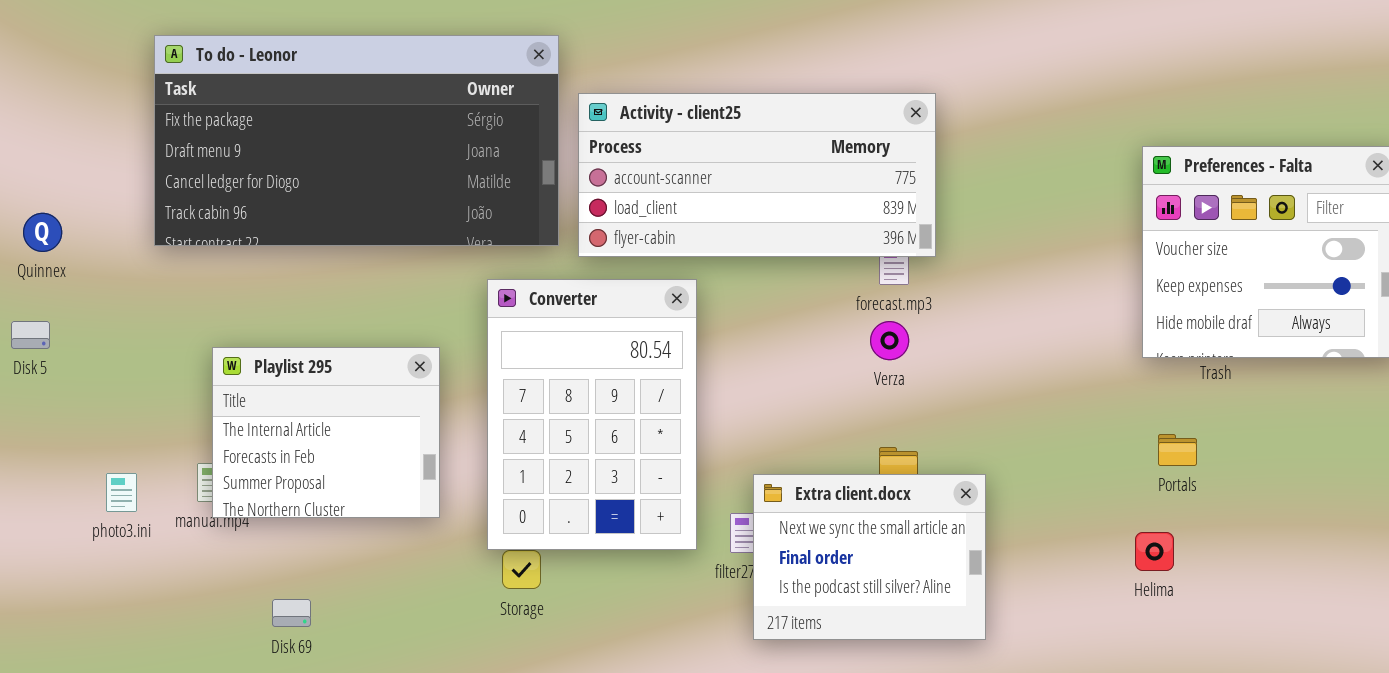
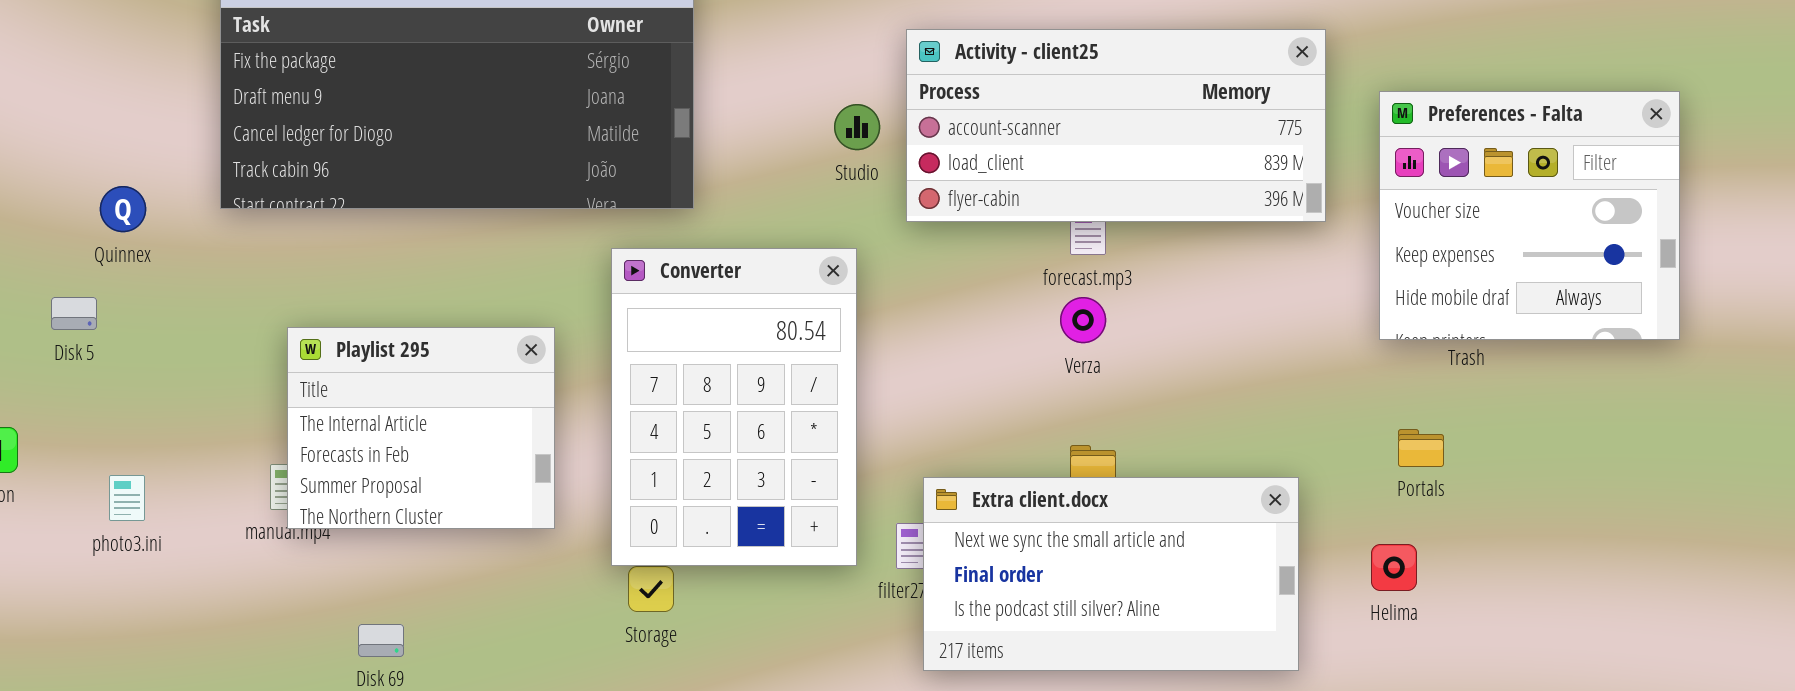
Activity - client25: [578,93,936,257] -> [906,29,1326,222], moved
Quinnex: [23,213,62,252] -> [100,186,146,232], moved
photo3.ini: [106,473,137,512] -> [109,475,145,521], moved
Extra client.docx: [753,474,986,640] -> [923,477,1299,671], resized

